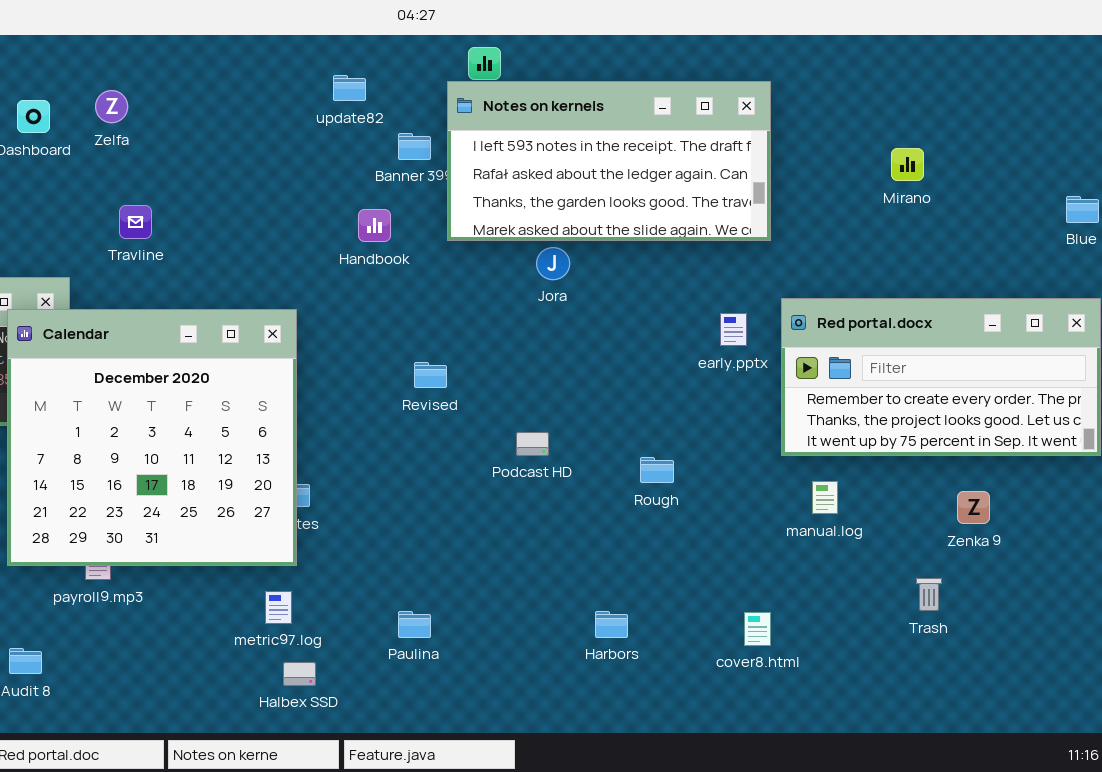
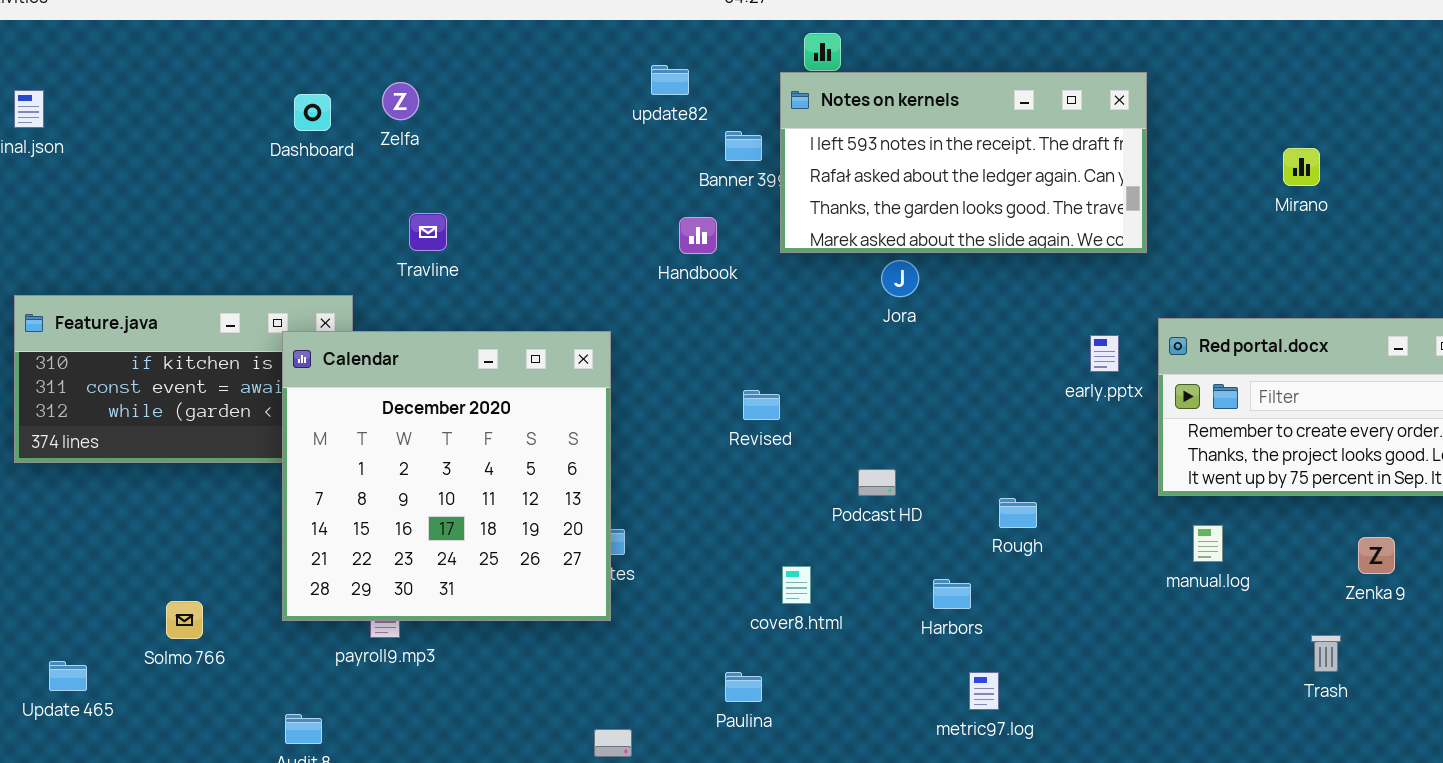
metric97.log: [265,591,292,624] -> [969,672,999,710], moved
Harbors: [595,611,628,638] -> [933,579,971,609], moved
cover8.html: [744,612,771,646] -> [782,566,811,604], moved

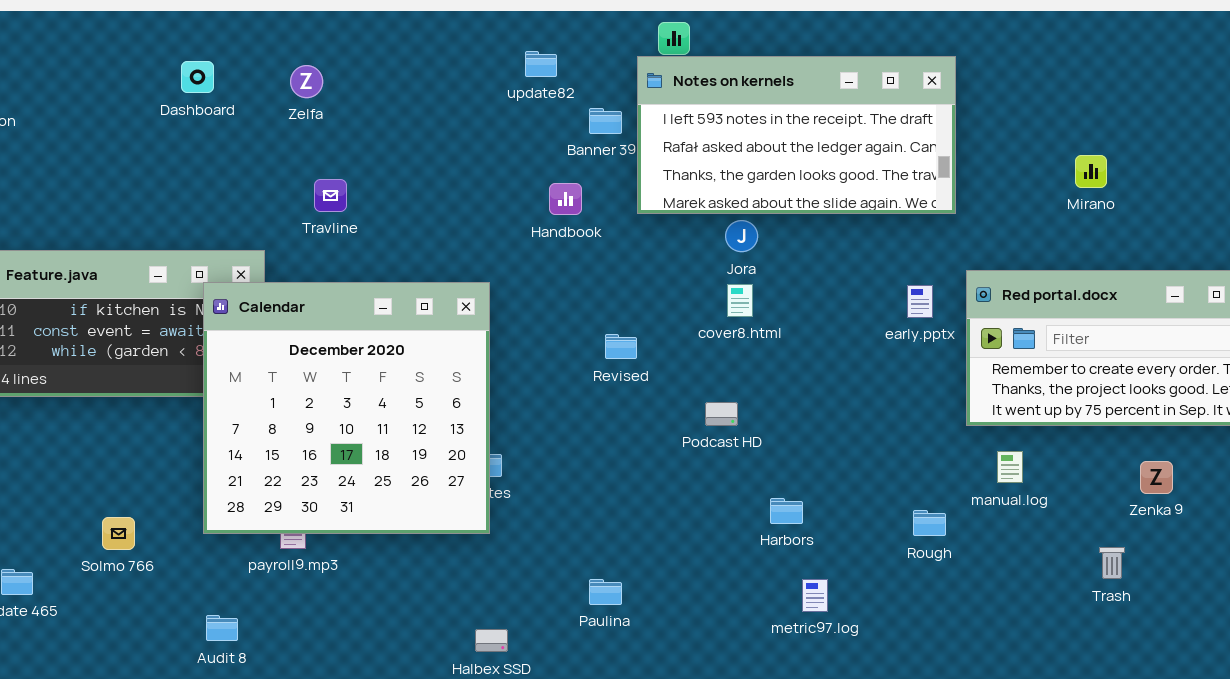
Dashboard: [294,94,331,131] -> [181,61,214,93], moved
Mirano: [1283,148,1320,186] -> [1075,155,1107,188], moved
Rough: [999,498,1037,528] -> [913,510,946,536], moved
cover8.html: [782,566,811,604] -> [727,284,753,317], moved

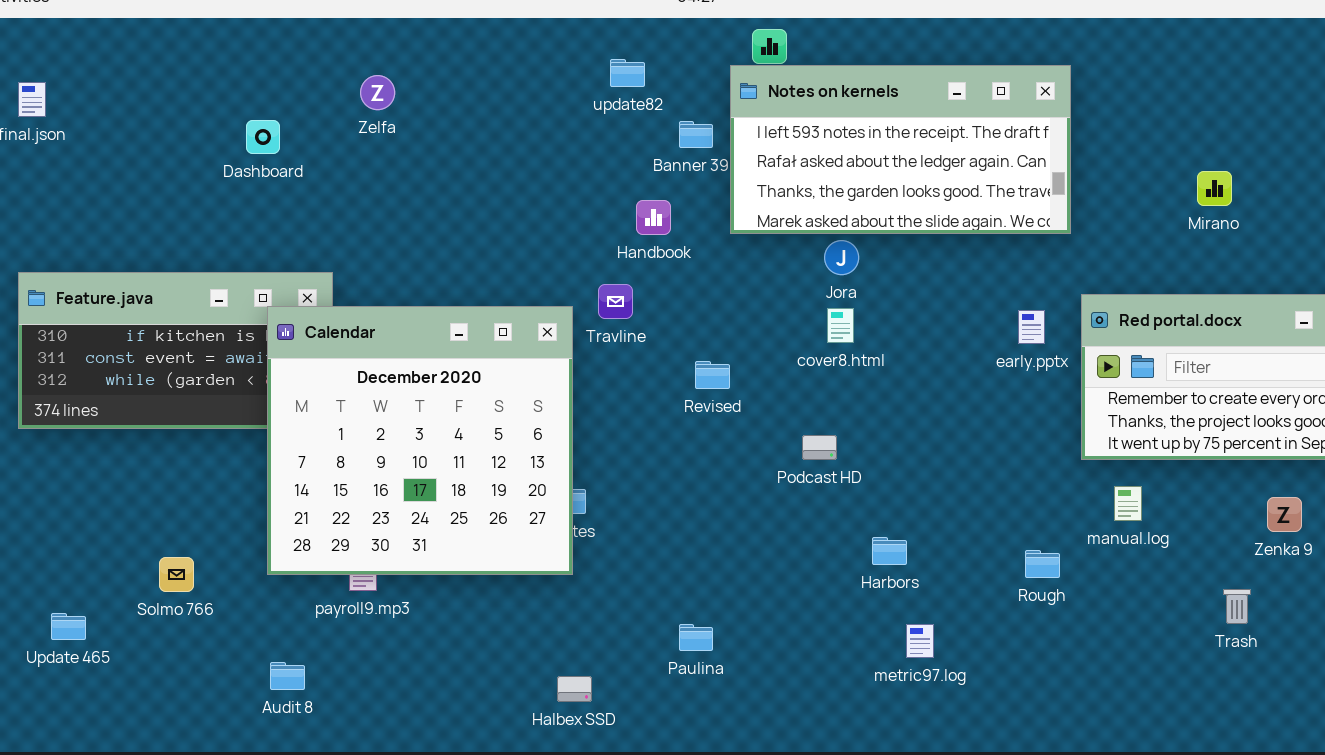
Dashboard: [181,61,214,93] -> [246,120,280,154], moved
Travline: [314,179,347,212] -> [598,284,633,319], moved

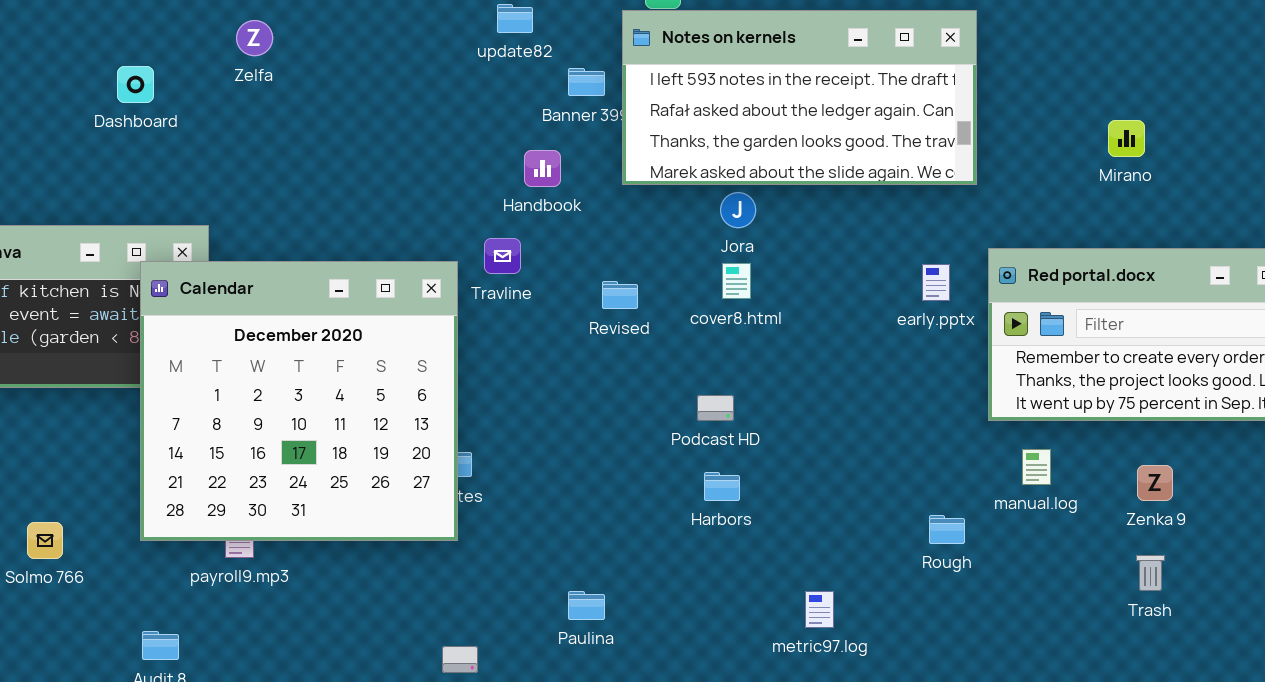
Revised: [695,361,730,389] -> [602,281,638,309], moved
Zenka 9: [1267,497,1302,532] -> [1137,465,1173,501], moved
Harbors: [872,537,907,565] -> [704,472,740,501], moved

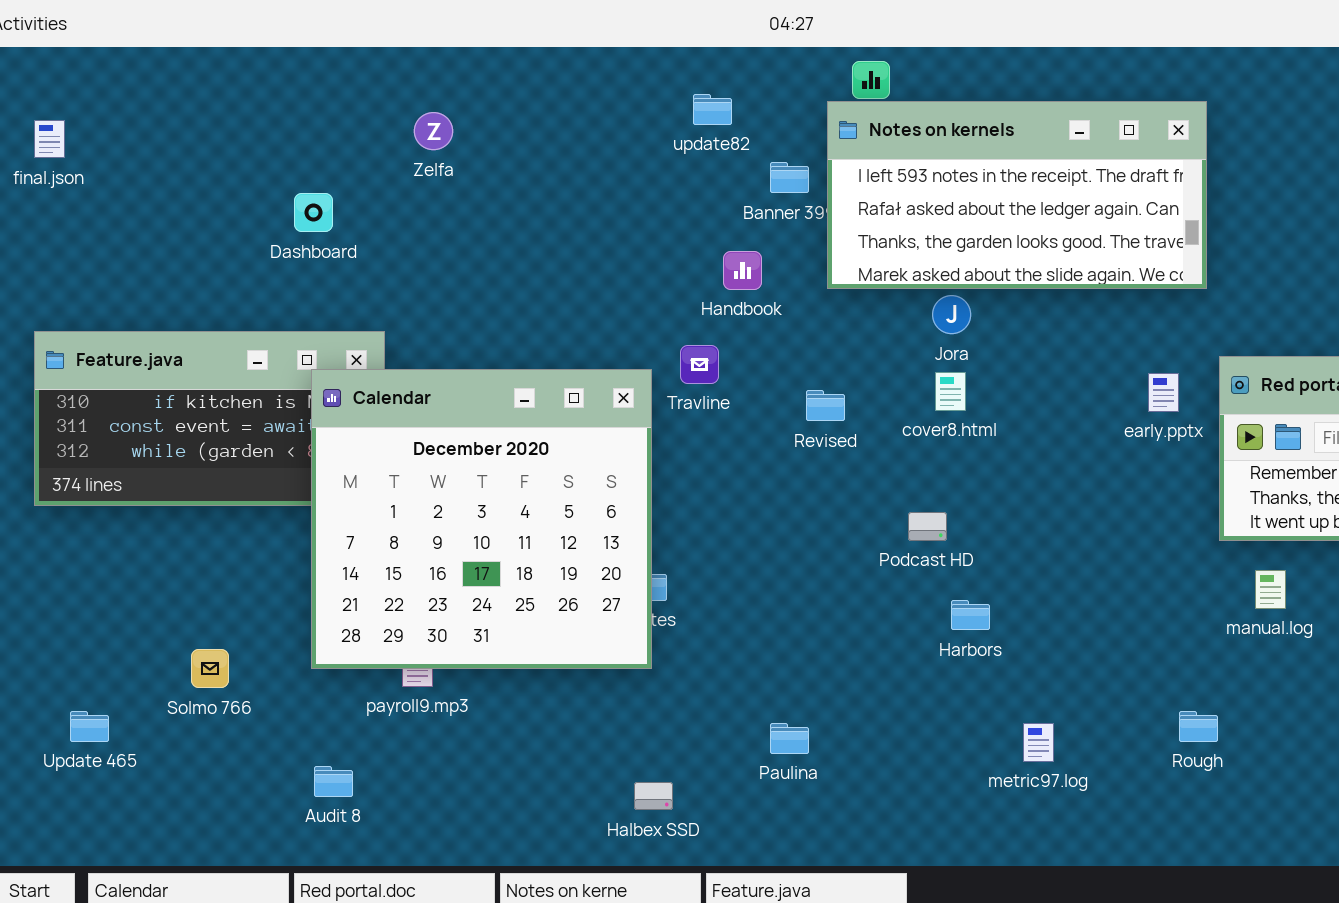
Dashboard: [117,66,154,103] -> [294,193,333,232], moved
Harbors: [704,472,740,501] -> [951,600,990,630], moved
Rough: [929,515,965,544] -> [1179,711,1218,742], moved

